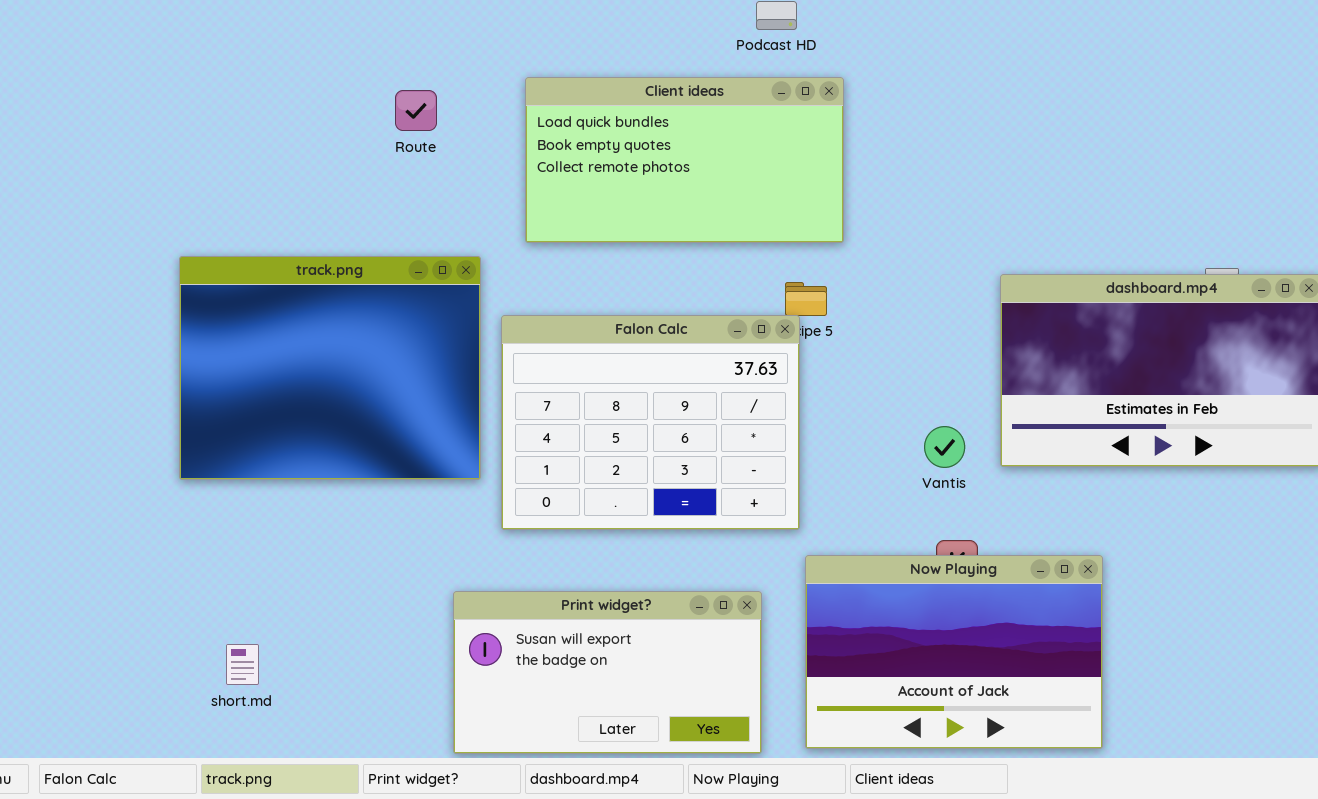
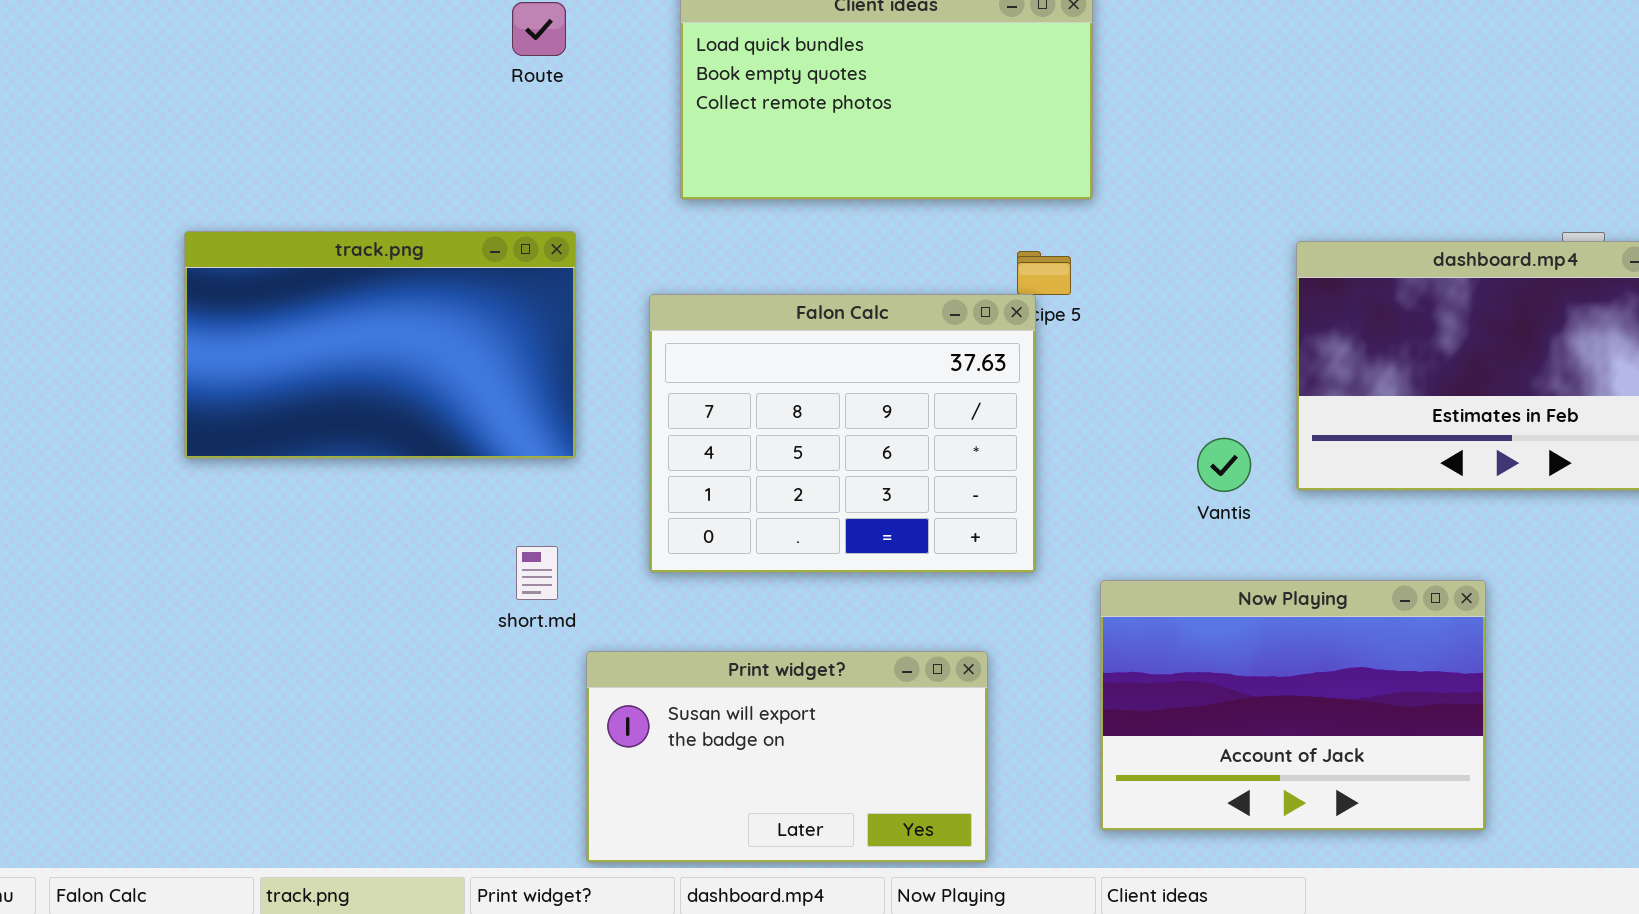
track.png: [179,256,481,480] -> [184,231,576,459], moved, resized
Now Playing: [805,555,1103,749] -> [1100,580,1486,831], moved
short.md: [226,644,259,685] -> [516,546,558,600], moved

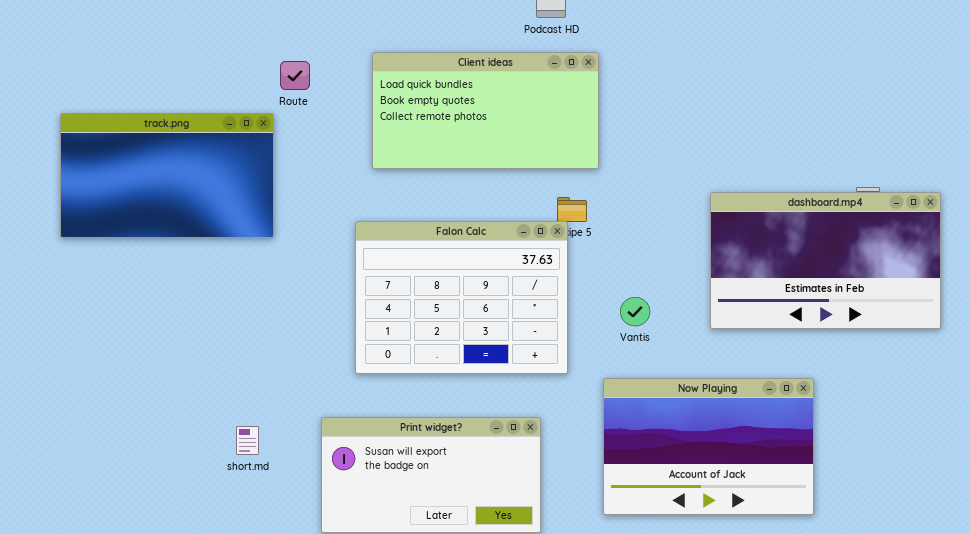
track.png: [184,231,576,459] -> [60,113,274,238], moved
Vantis: [1197,438,1251,492] -> [620,297,650,326], moved
short.md: [516,546,558,600] -> [236,426,259,455], moved

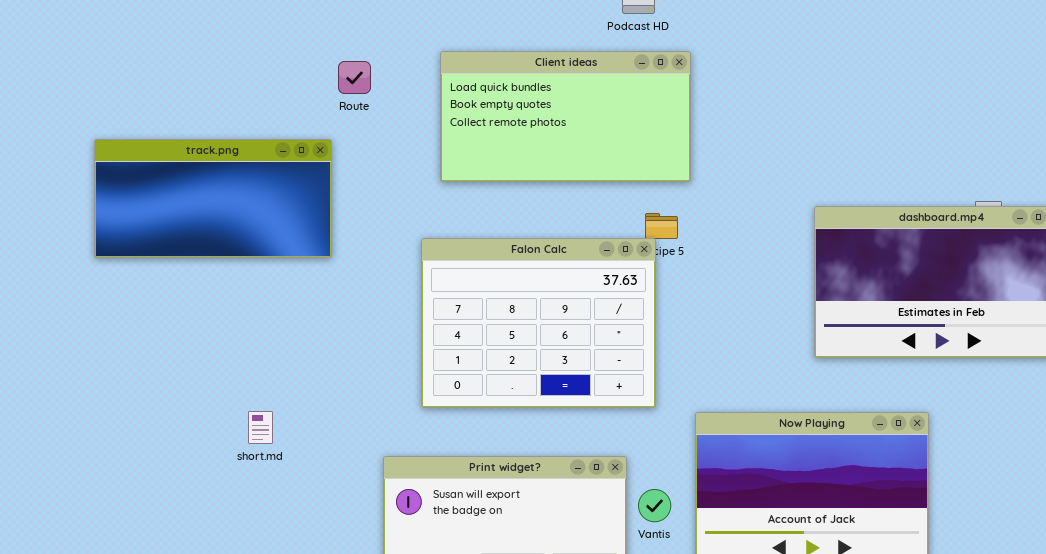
track.png: [60,113,274,238] -> [94,139,332,258], resized
Vantis: [620,297,650,326] -> [638,489,671,522], moved
short.md: [236,426,259,455] -> [248,411,273,444], moved

